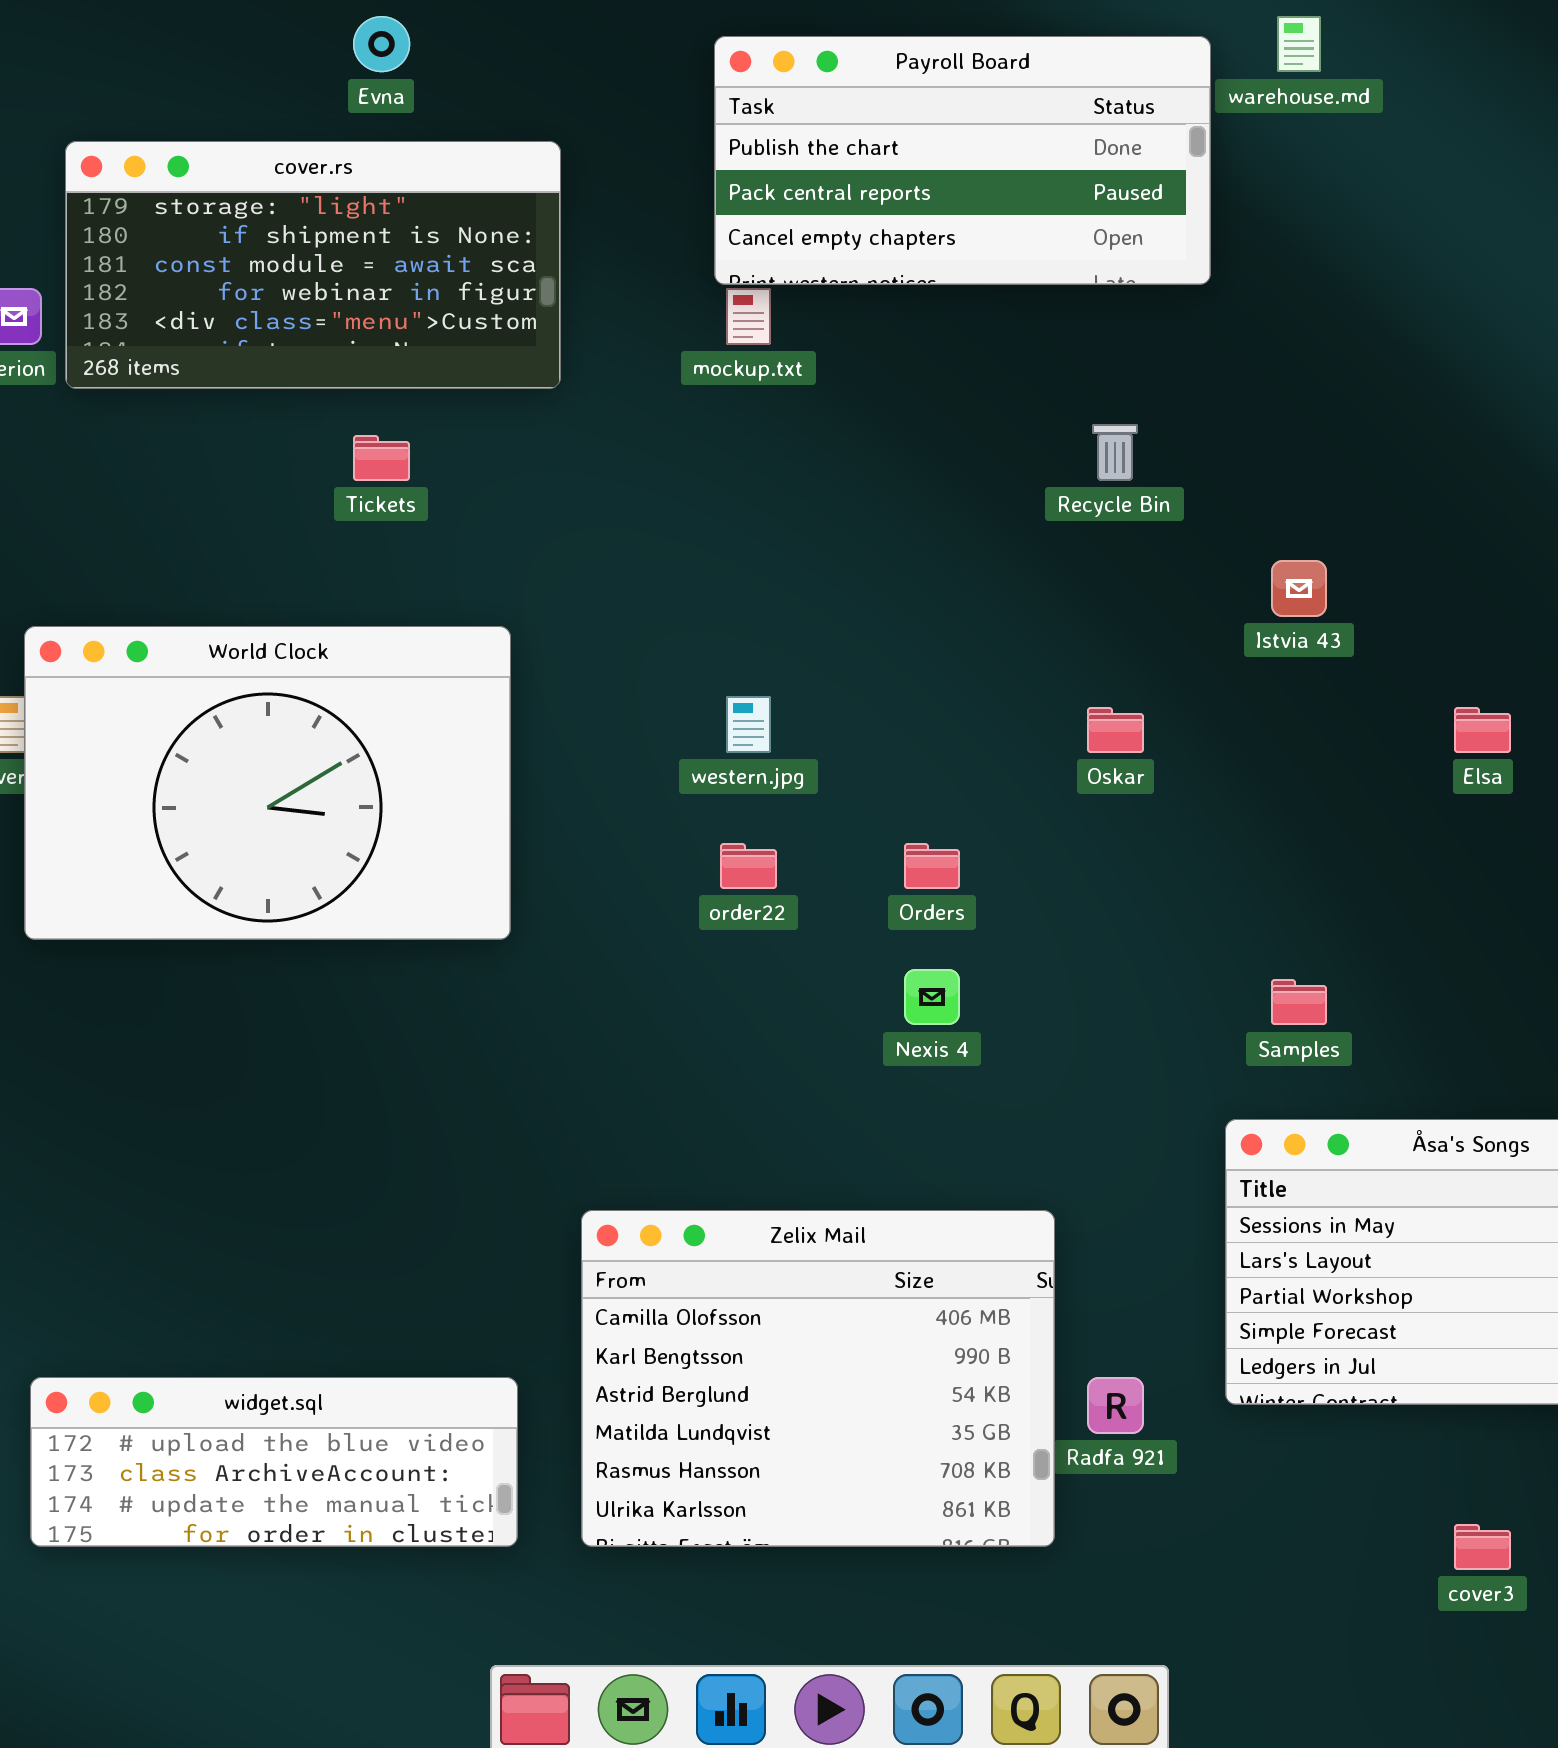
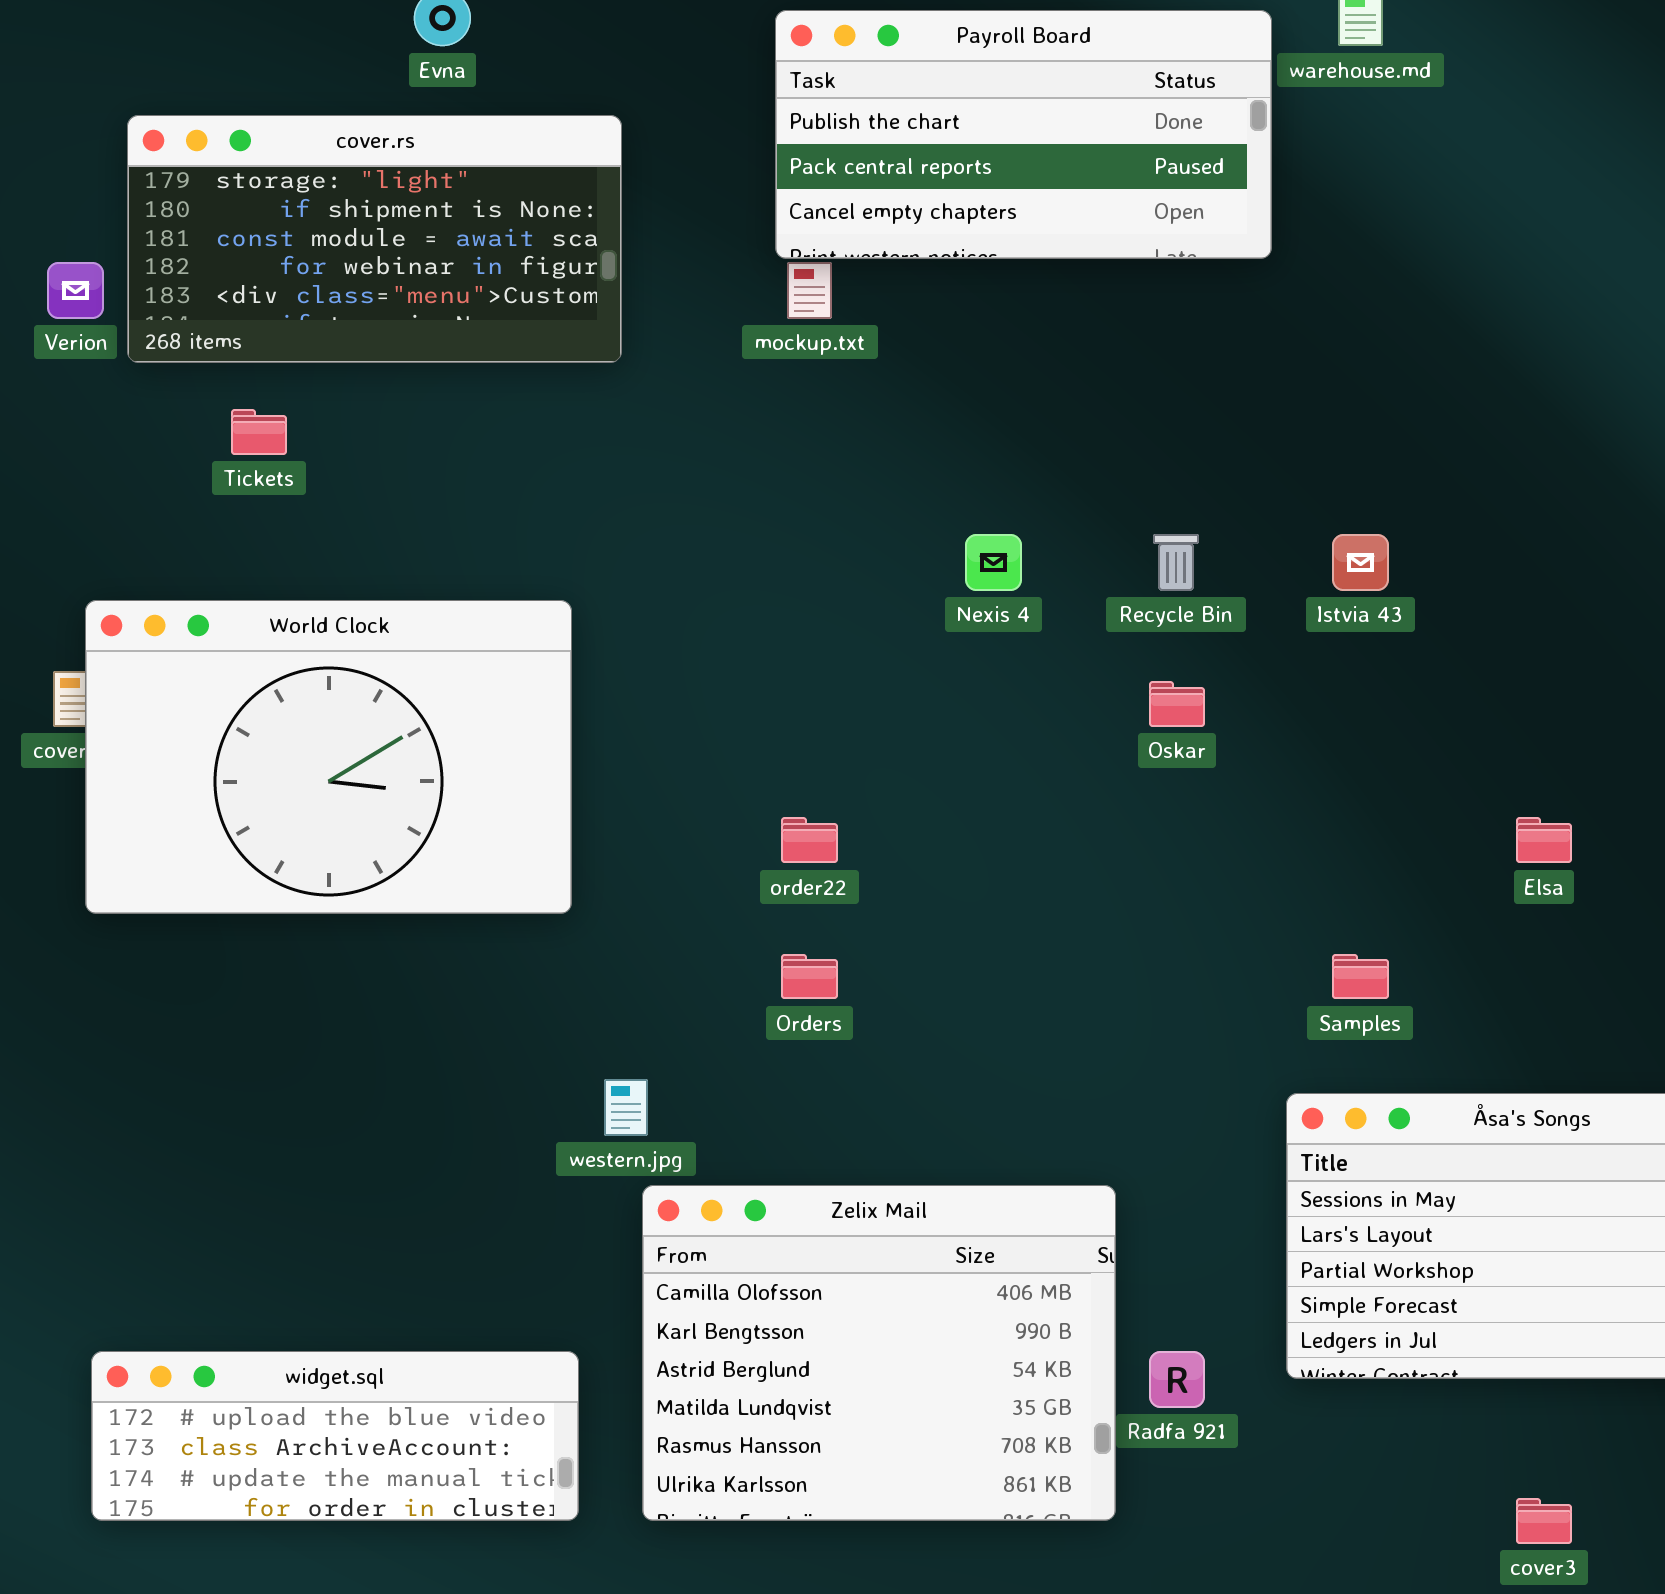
Recycle Bin: [1092,424,1138,481] -> [1153,534,1199,591], moved
Tickets: [353,435,410,481] -> [231,409,287,455], moved
western.jpg: [726,696,771,753] -> [604,1079,648,1136], moved
Elsa: [1454,707,1511,753] -> [1516,817,1572,863], moved
Orders: [904,843,960,889] -> [781,954,838,999], moved
Nexis 4: [904,969,960,1025] -> [965,534,1022,591], moved

